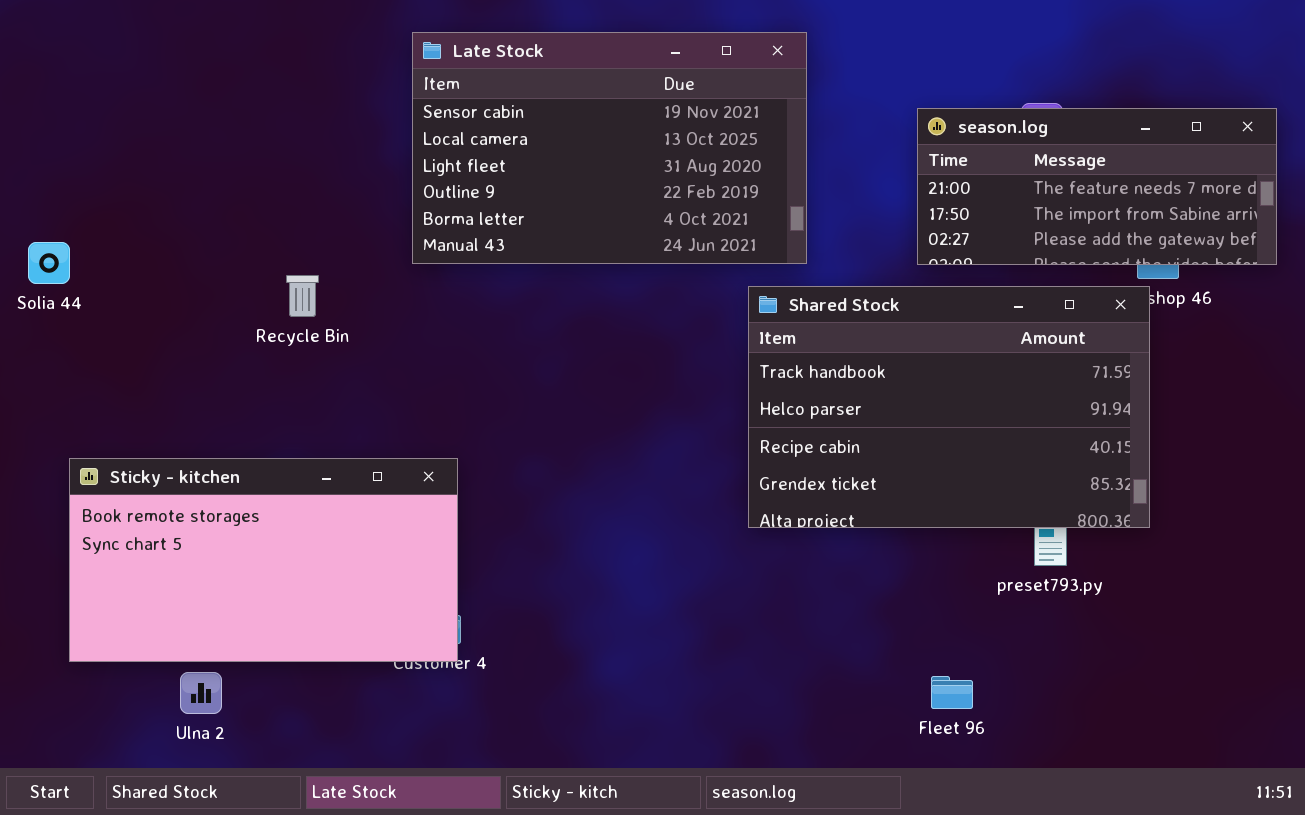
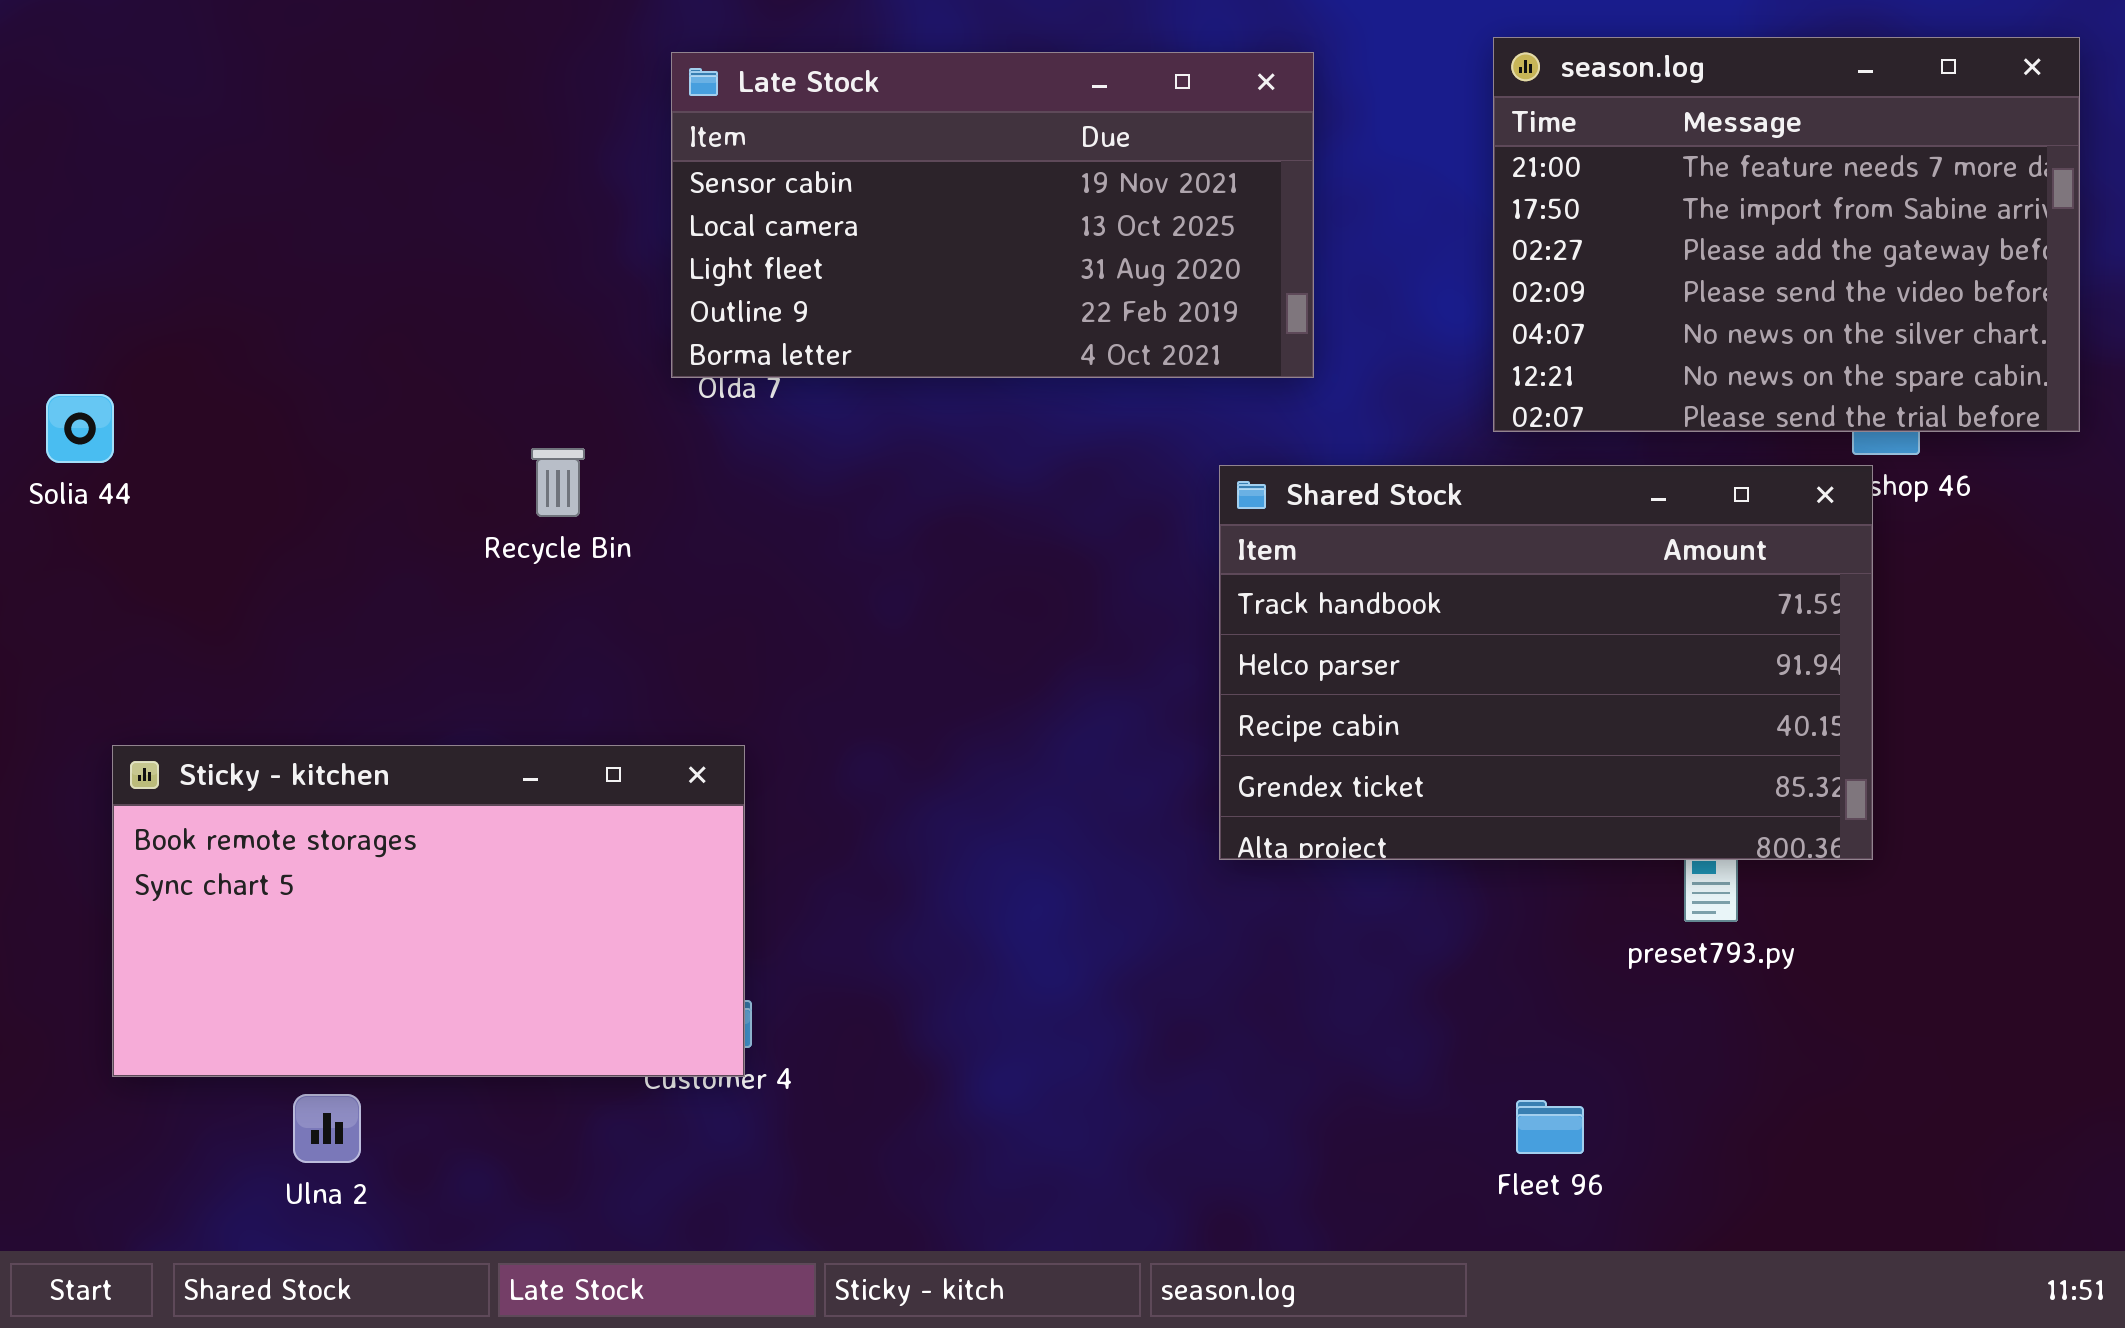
Late Stock: [412,32,807,264] -> [671,52,1314,378], resized
season.log: [917,108,1277,265] -> [1493,37,2080,432], resized
Recycle Bin: [286,275,319,317] -> [531,448,585,517], moved

